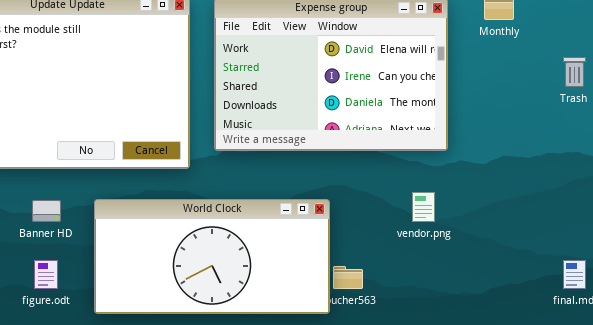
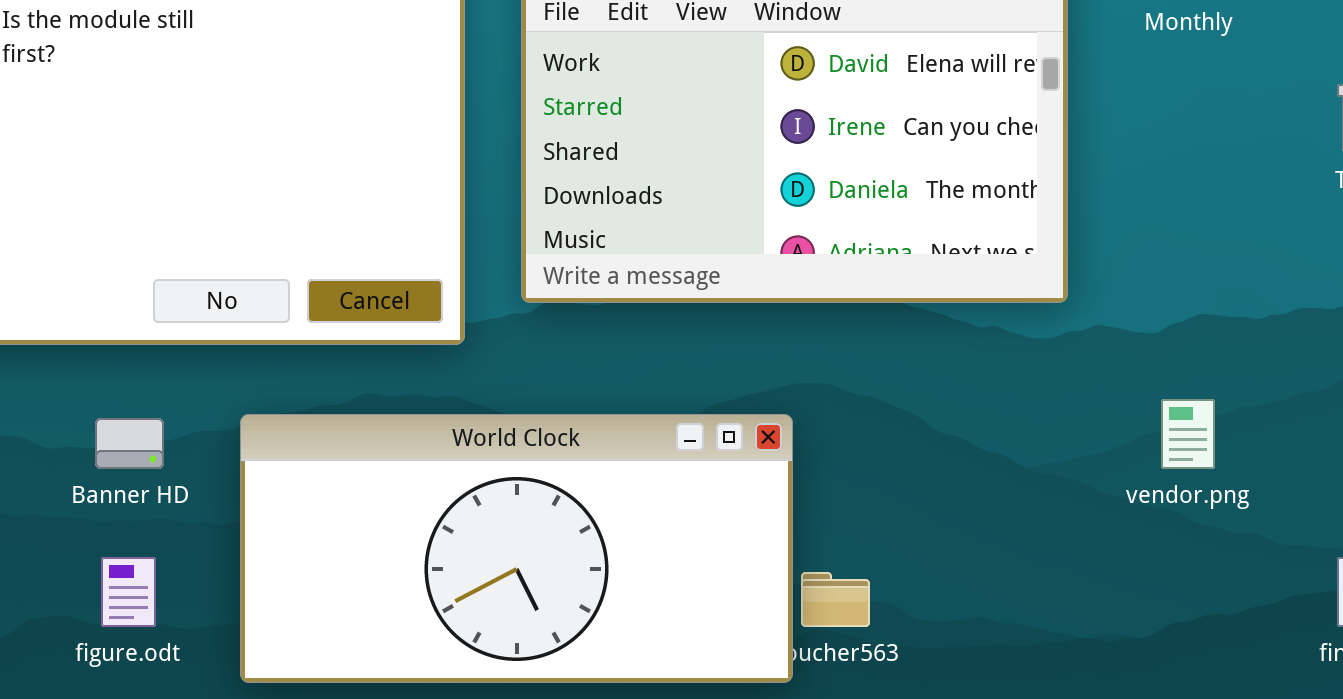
vendor.png: [412,192,435,222] -> [1161,399,1215,469], moved

